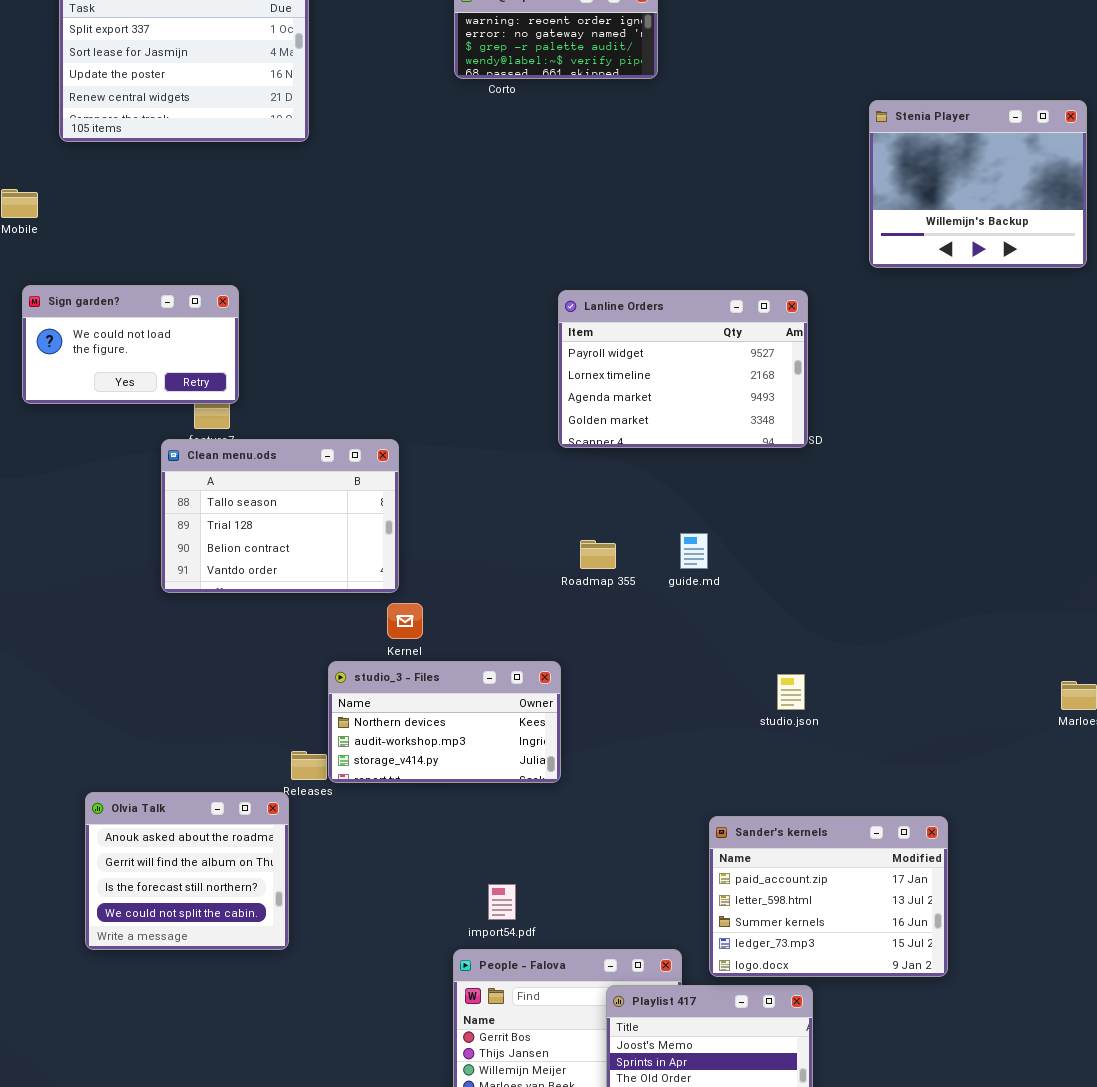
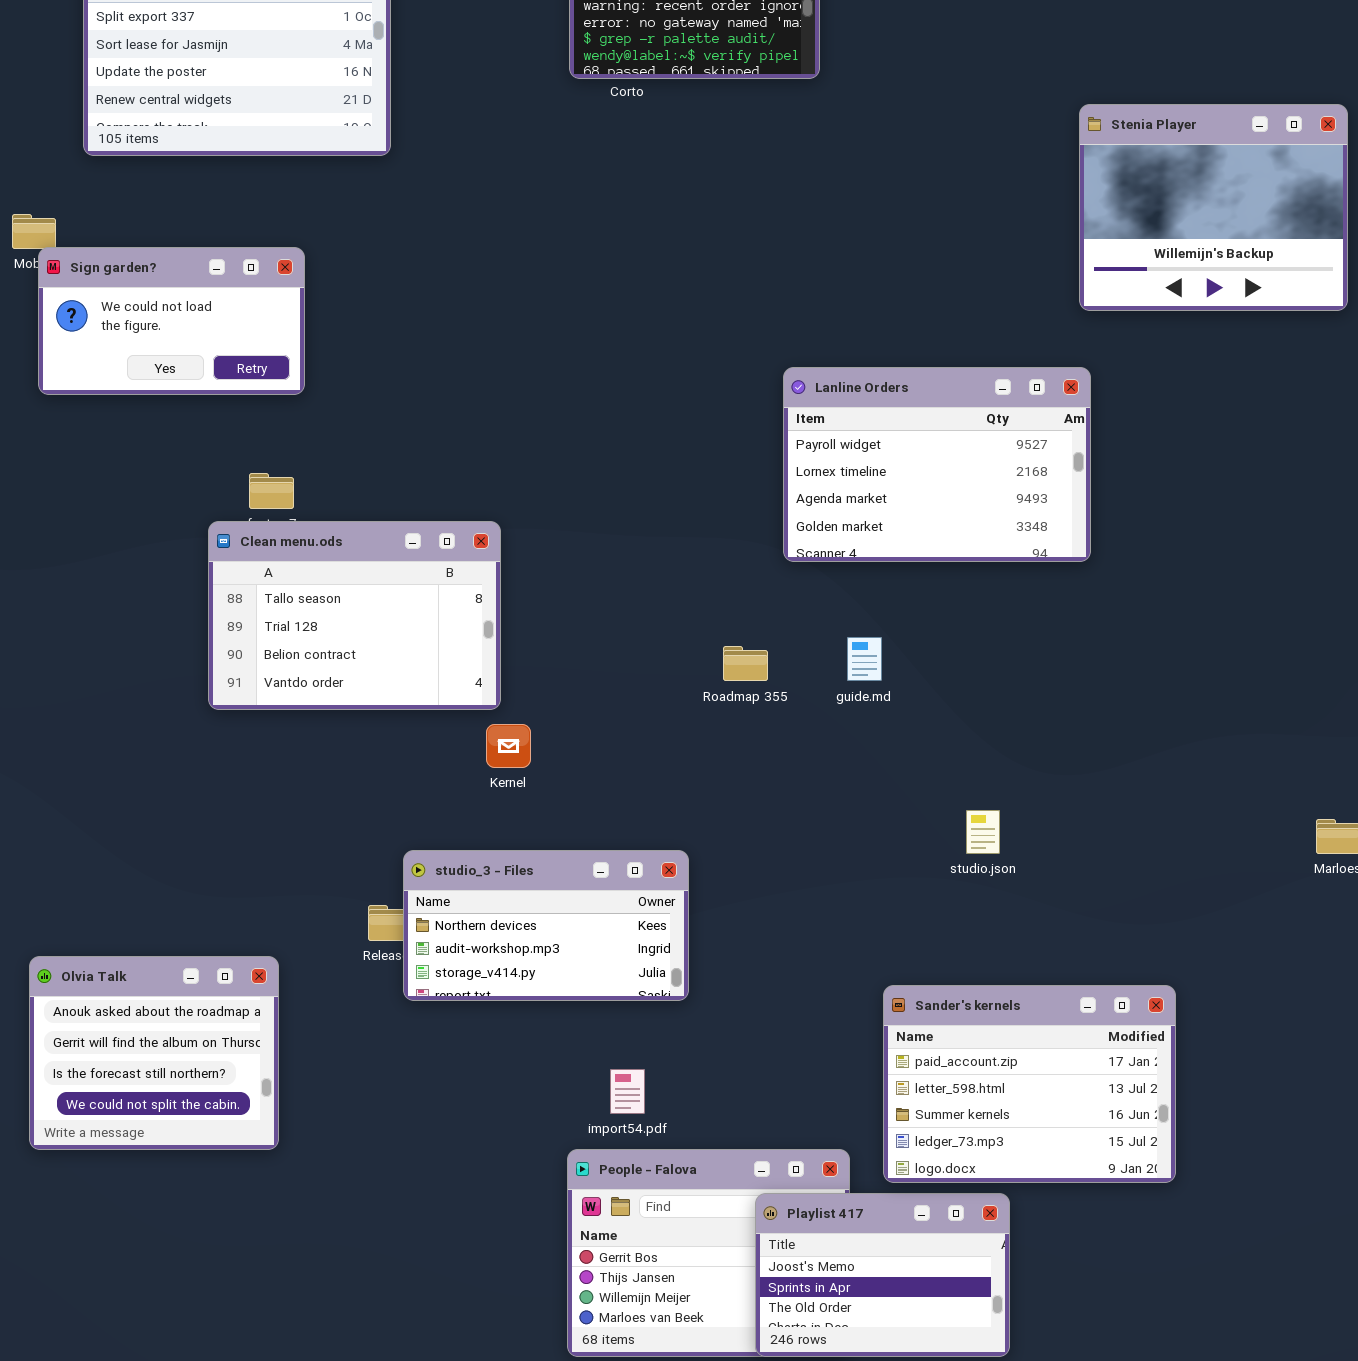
Sign garden?: [22,285,239,404] -> [38,247,305,395], moved
Lanline Orders: [558,290,808,448] -> [783,367,1091,562], moved
studio_3 - Files: [328,661,561,783] -> [403,850,689,1001], moved
Olvia Talk: [85,792,289,950] -> [29,956,279,1150], moved

